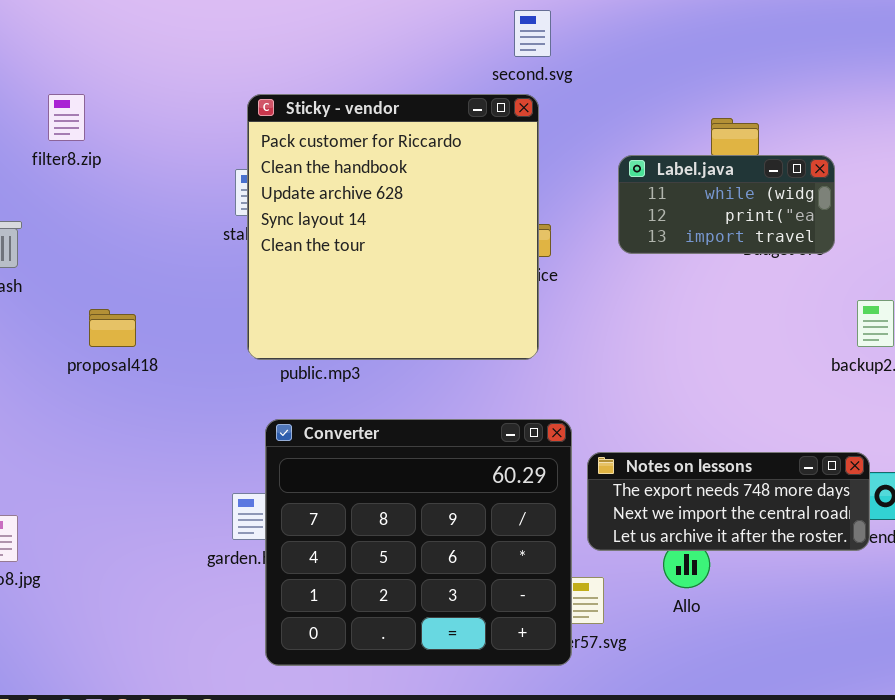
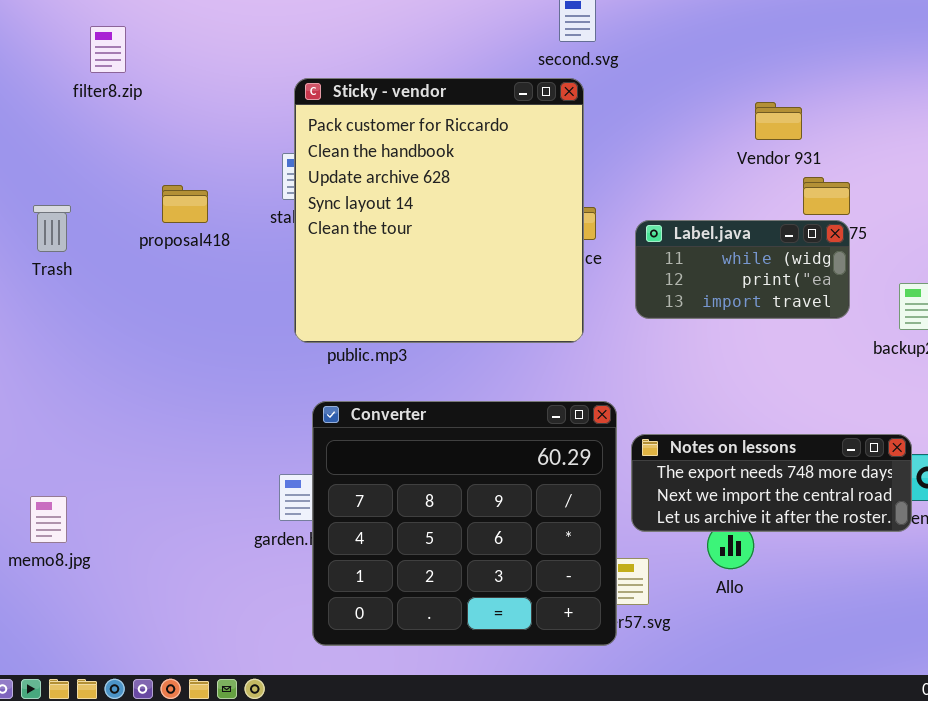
filter8.zip: [48,94,85,141] -> [90,26,126,73], moved
Label.java: [618,155,835,254] -> [635,220,850,319], moved
proposal418: [89,309,136,347] -> [162,185,208,223], moved

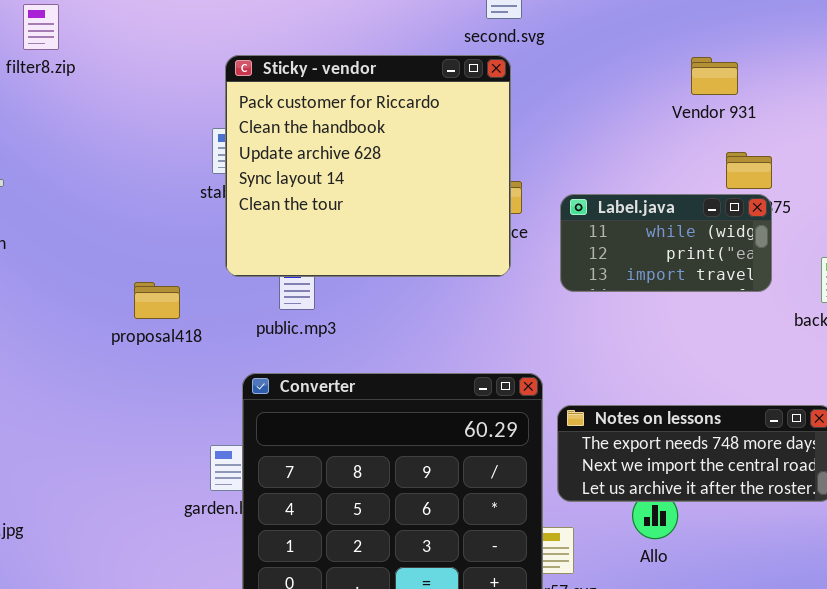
Sticky - vendor: [294,78,584,343] -> [225,55,511,277], resized
Vendor 931: [755,102,802,140] -> [691,57,738,95], moved
proposal418: [162,185,208,223] -> [134,282,180,319], moved

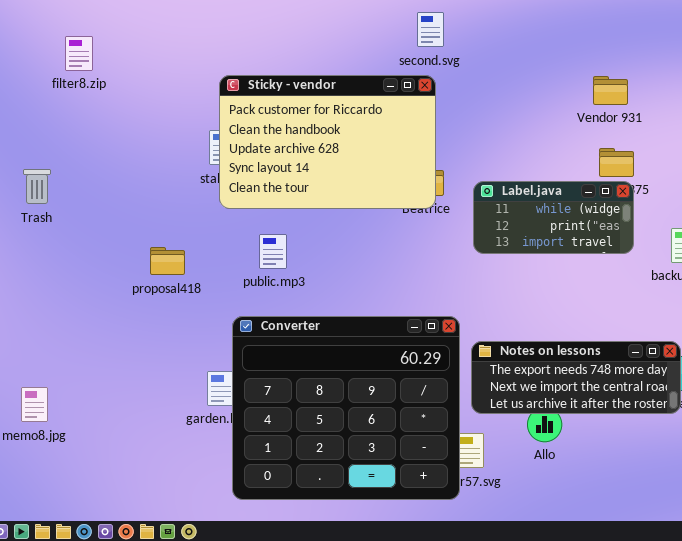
Sticky - vendor: [225,55,511,277] -> [219,75,436,209], resized
Vendor 931: [691,57,738,95] -> [593,76,628,105], moved

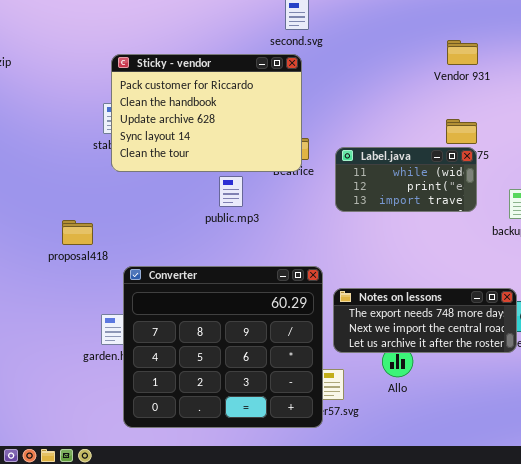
Vendor 931: [593,76,628,105] -> [447,40,478,65], moved
public.mp3: [259,234,287,269] -> [219,176,243,207], moved
proposal418: [150,247,185,275] -> [62,220,93,245], moved

